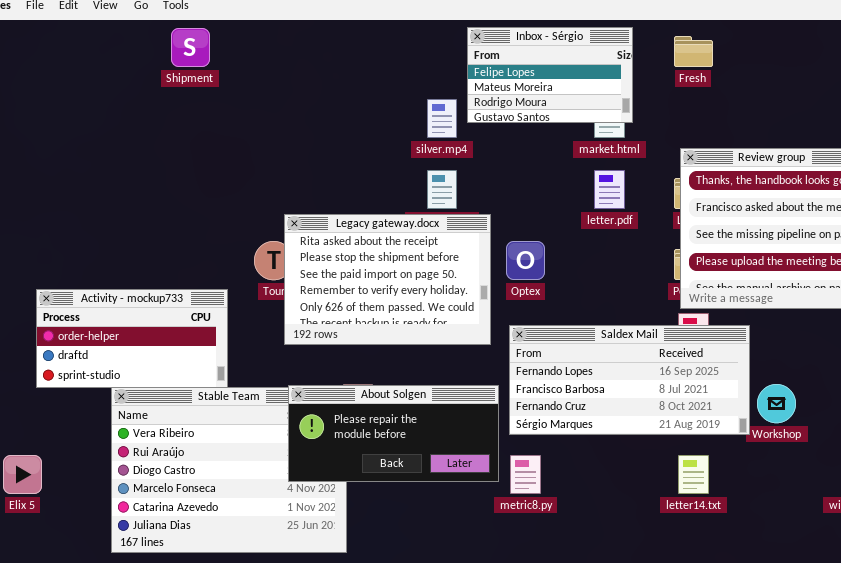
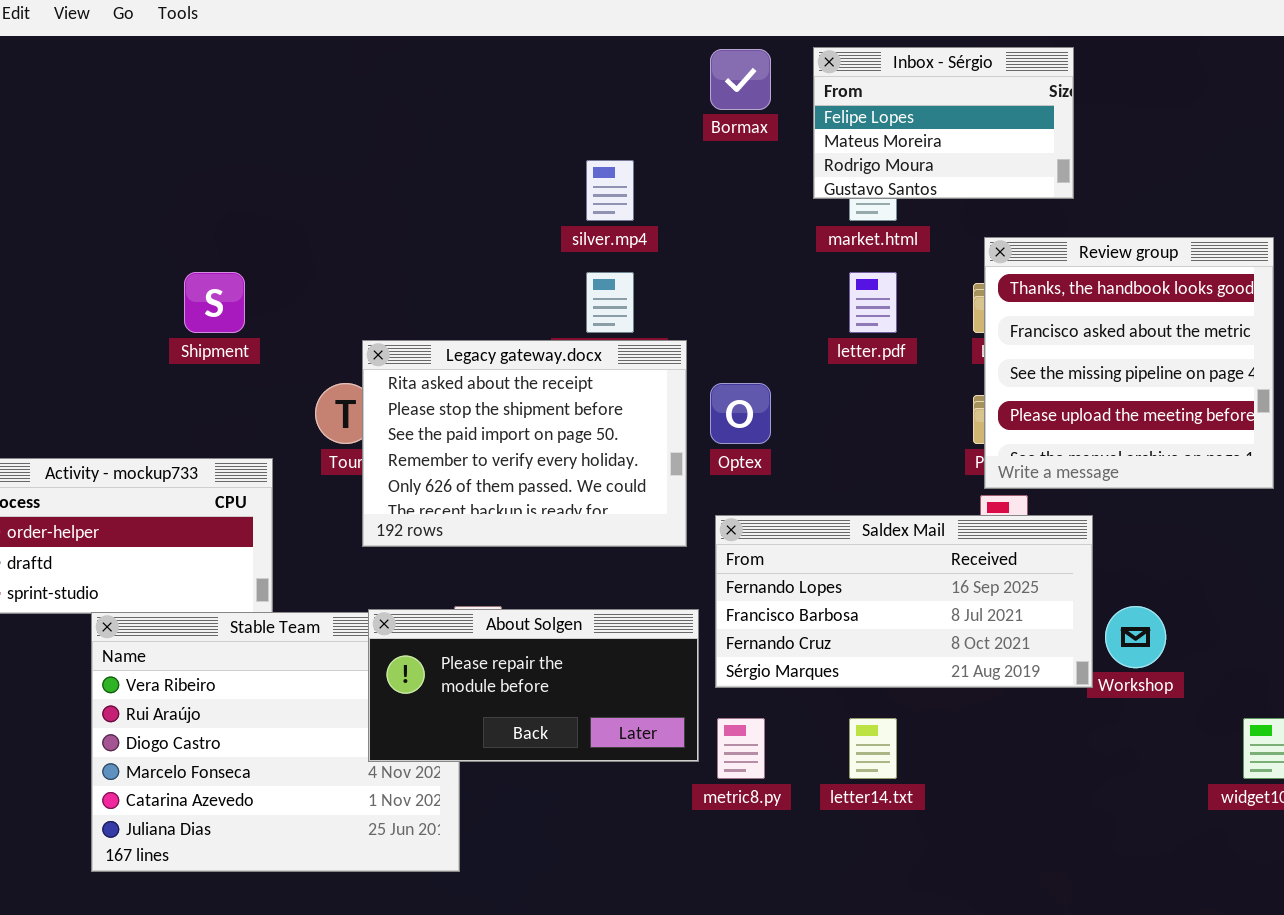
Inbox - Sérgio: [467,27,633,123] -> [813,47,1074,199], moved
Shipment: [171,28,210,67] -> [184,272,245,333], moved
letter14.txt: [678,455,709,494] -> [849,718,897,779], moved

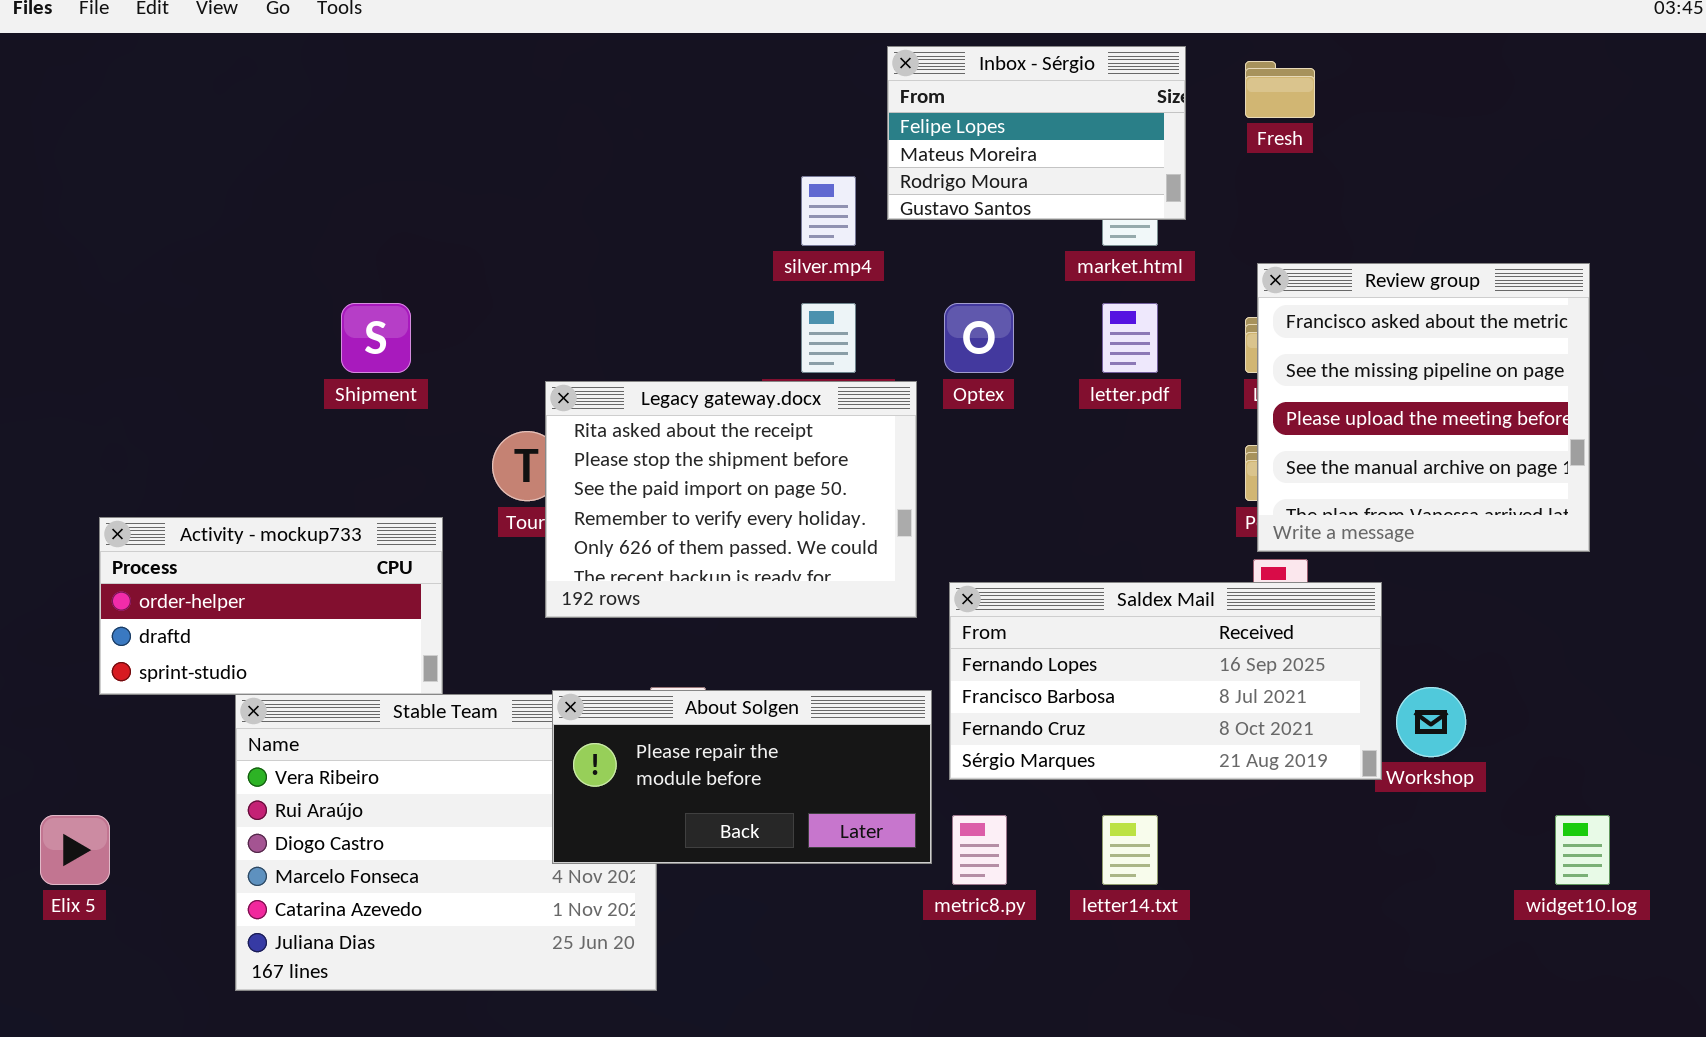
Inbox - Sérgio: [813,47,1074,199] -> [887,46,1186,220], moved
Review group: [984,237,1274,489] -> [1257,263,1590,552], scrolled down 1 row
Optex: [710,383,771,444] -> [944,303,1014,373], moved

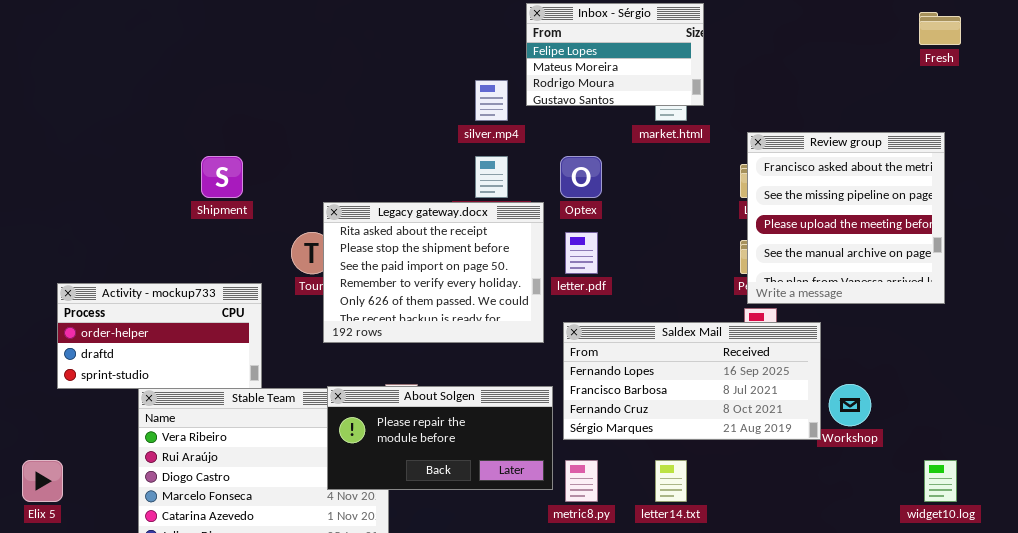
Fresh: [1245,61,1315,118] -> [919,12,961,45], moved
letter.pdf: [1102,303,1158,373] -> [565,232,598,274], moved

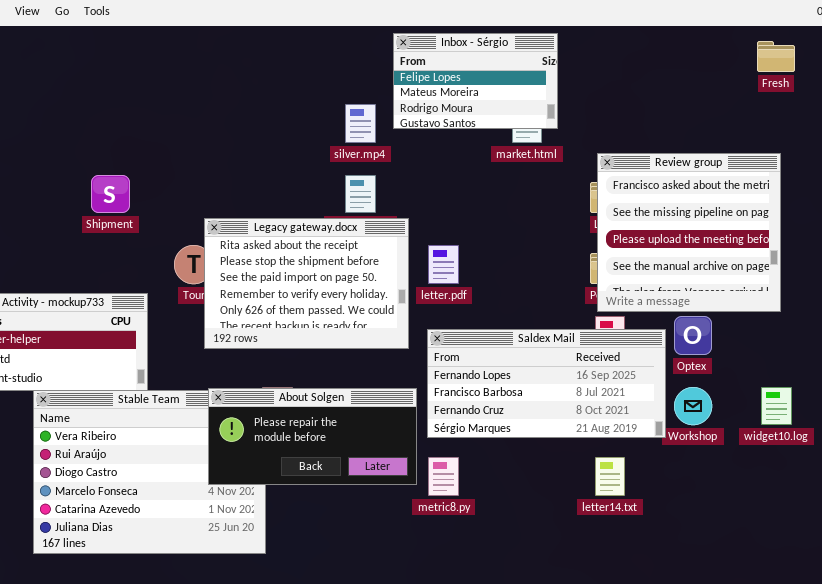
Optex: [560,156,602,198] -> [674,316,712,355], moved
letter14.txt: [655,460,687,502] -> [595,457,625,496], moved
widget10.log: [924,460,957,502] -> [761,387,792,425], moved

